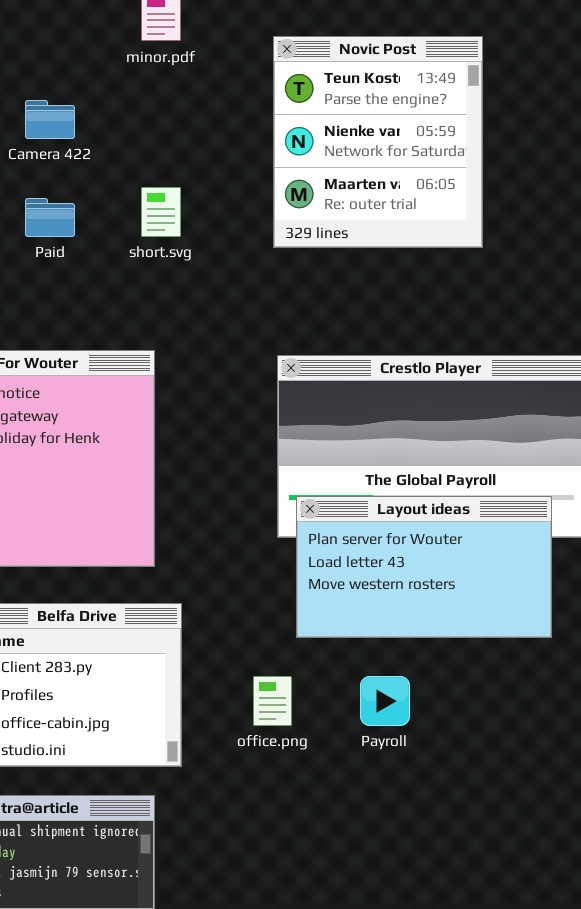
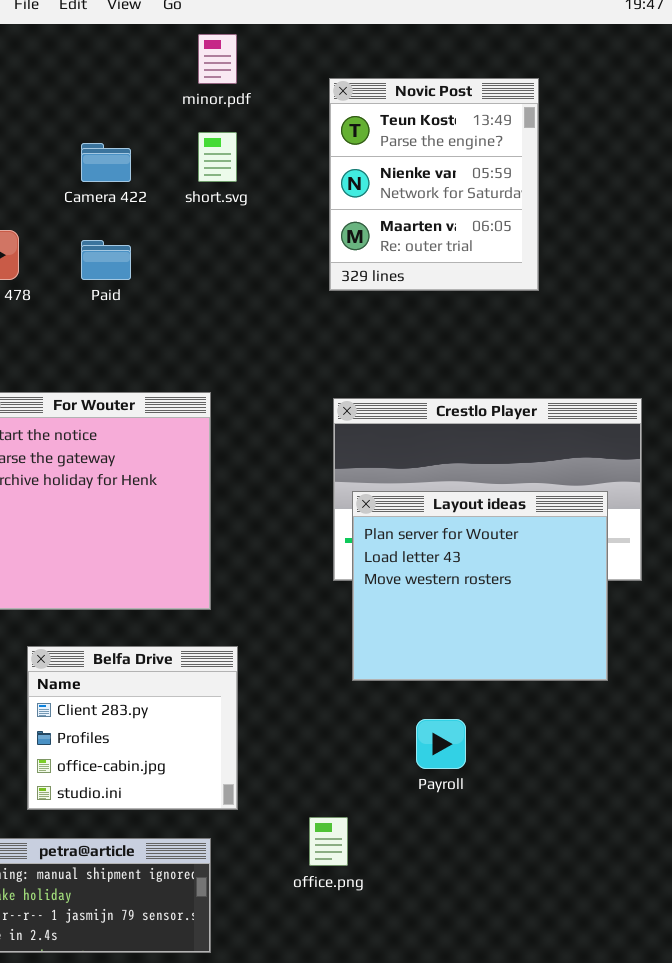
short.svg: [141,187,181,237] -> [198,132,237,182], moved
Layout ideas: [296,496,552,638] -> [352,491,608,681], resized
office.png: [253,676,292,726] -> [309,817,348,866], moved

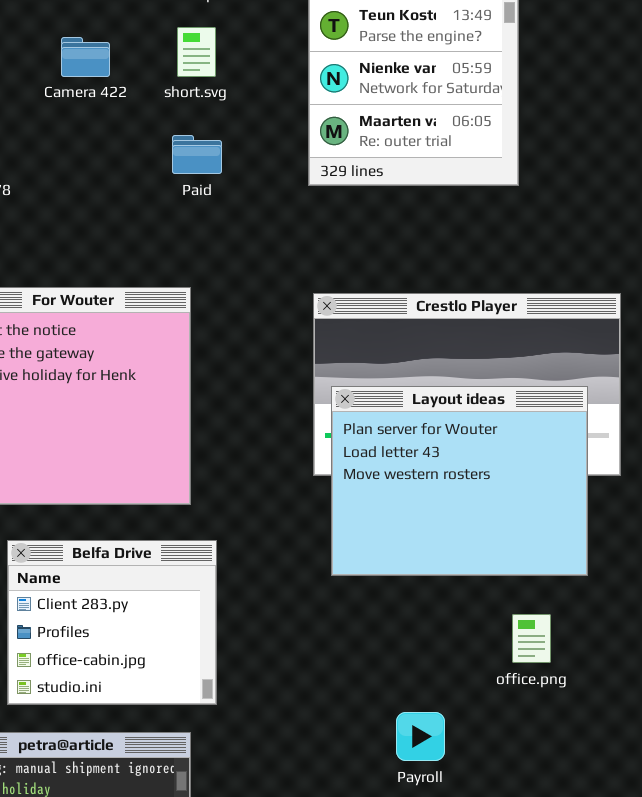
Paid: [81,240,131,280] -> [172,135,222,174], moved
Payroll: [416,719,466,769] -> [396,712,445,761], moved
office.png: [309,817,348,866] -> [512,614,551,663], moved

